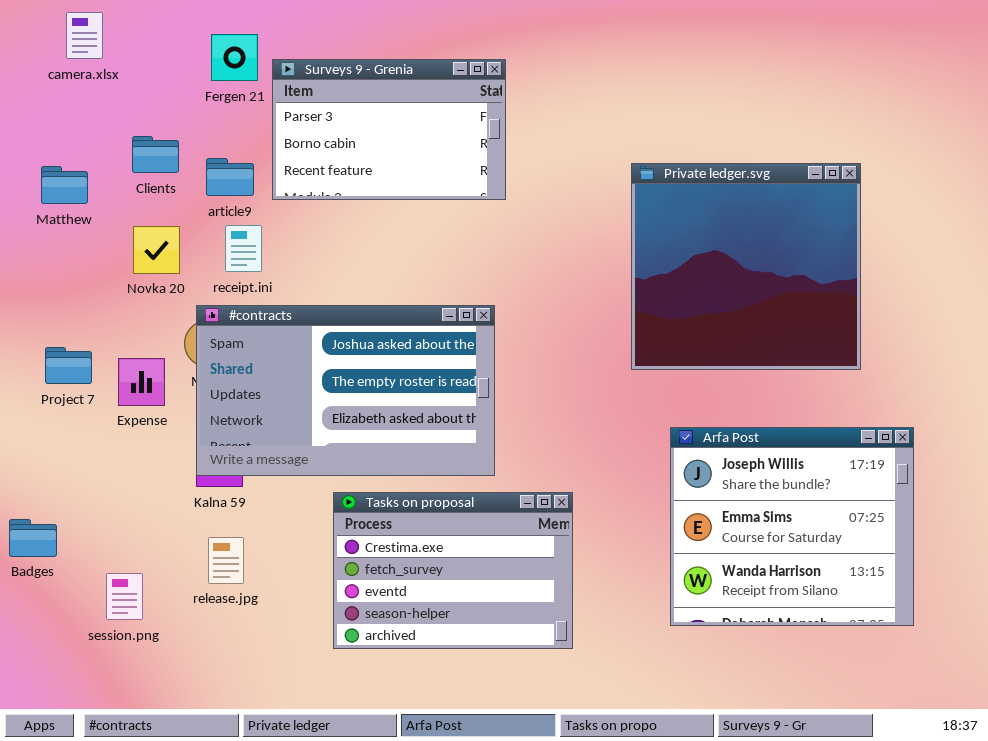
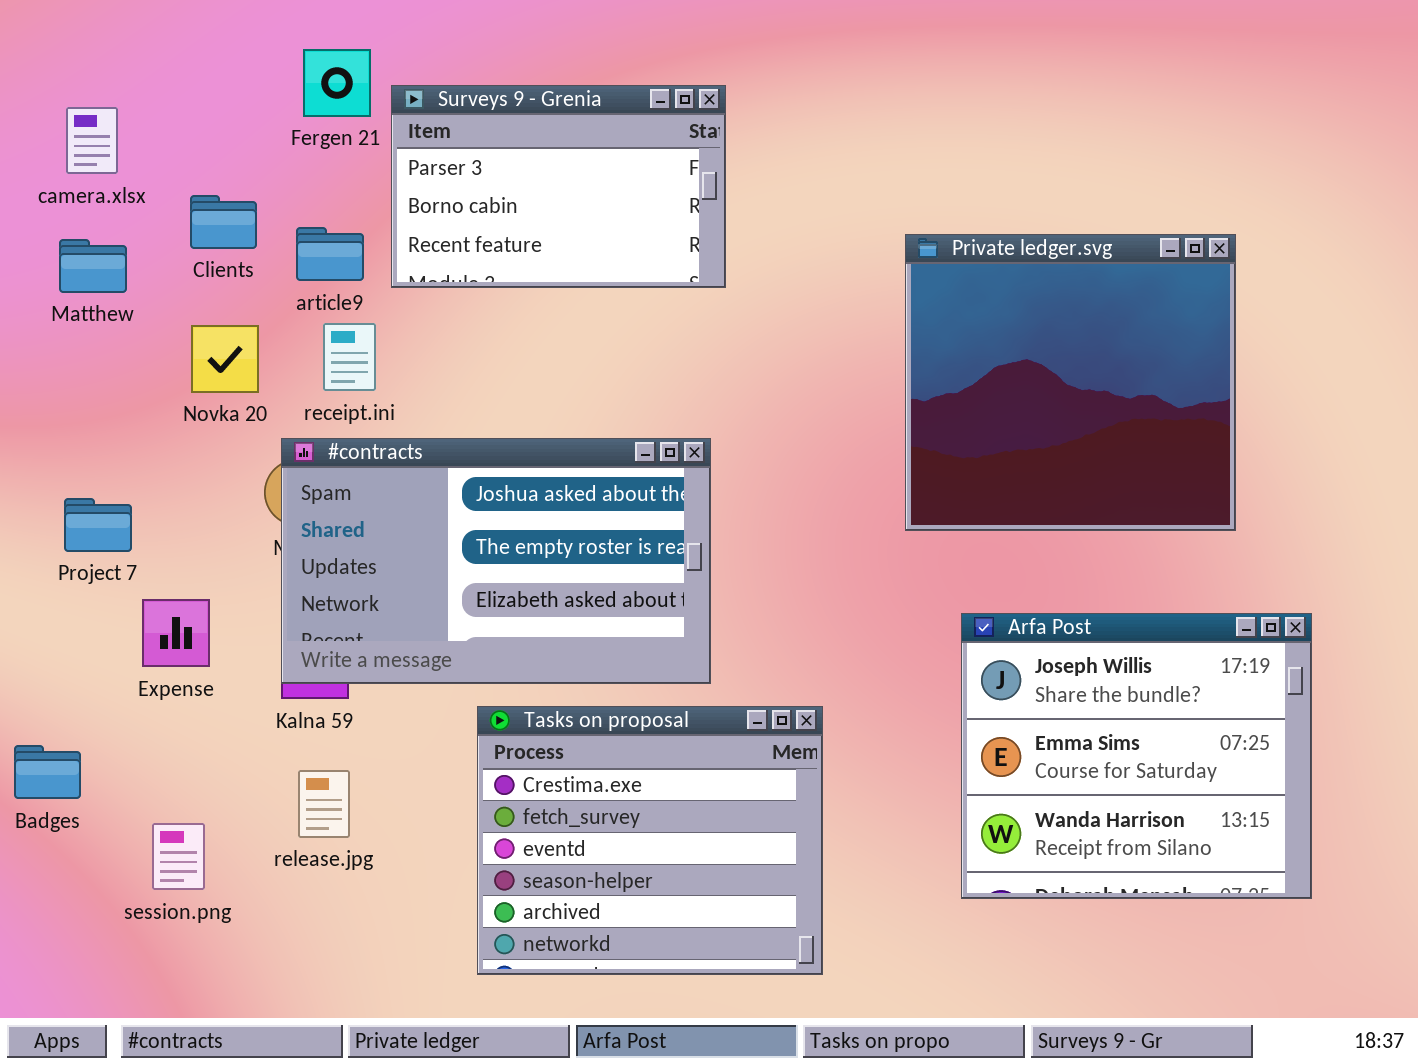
camera.xlsx: [66,12,103,59] -> [66,107,118,174], moved
Expense: [118,358,165,406] -> [142,599,210,667], moved
Tasks on proposal: [333,492,573,649] -> [477,706,823,975], resized

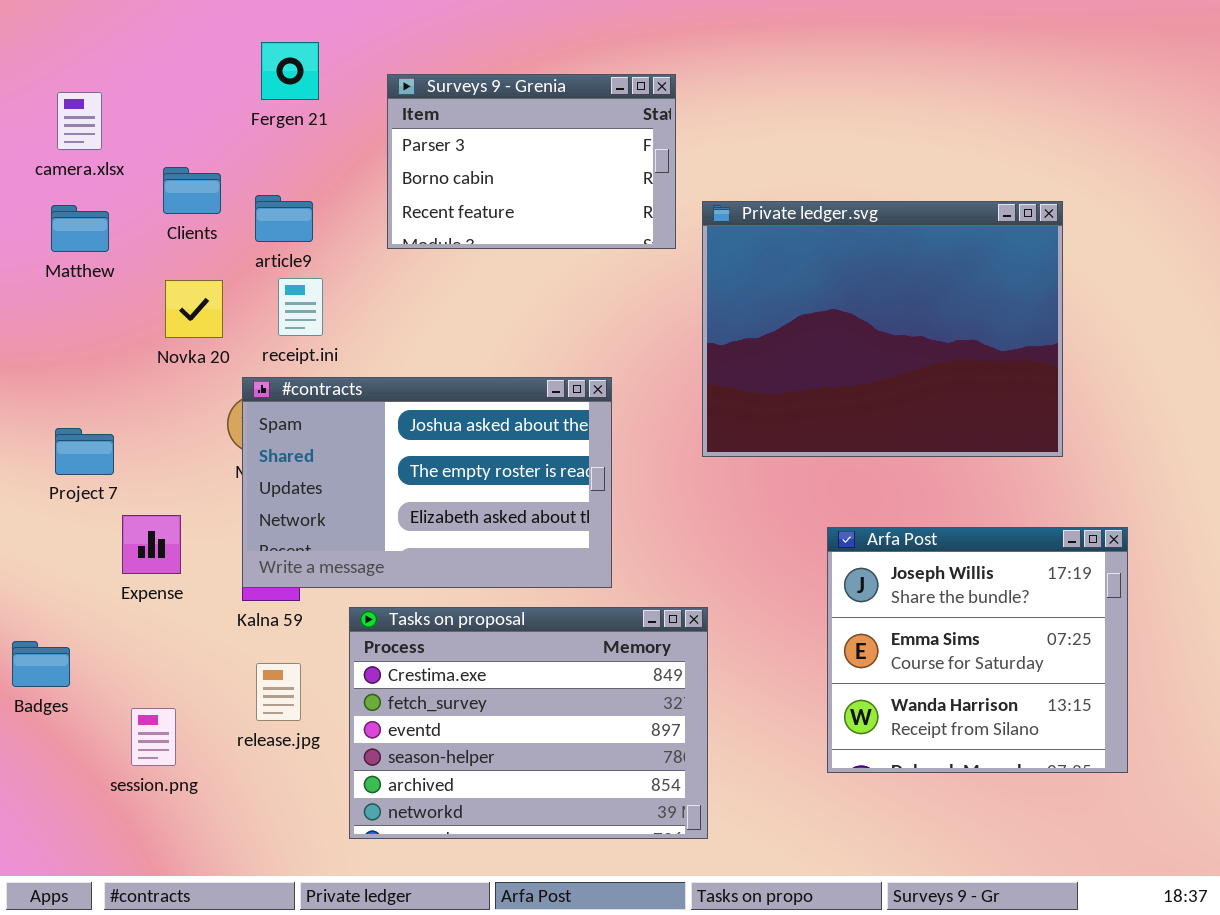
Surveys 9 - Grenia: [391,85,726,288] -> [387,74,676,249], moved
Private ledger.svg: [905,234,1236,531] -> [702,201,1063,457], resized
Tasks on proposal: [477,706,823,975] -> [349,607,708,839], resized

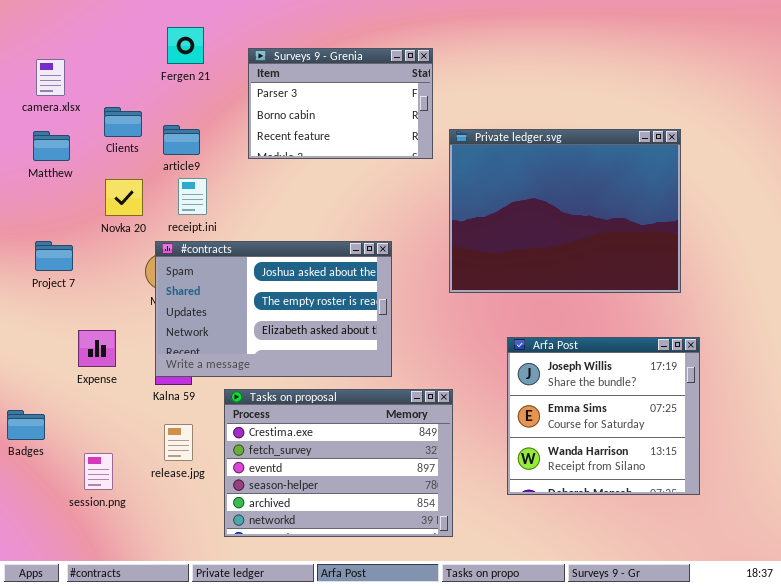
Project 7: [55,428,114,475] -> [35,241,73,271], moved
Arfa Post: [827,527,1128,773] -> [507,337,700,495], moved

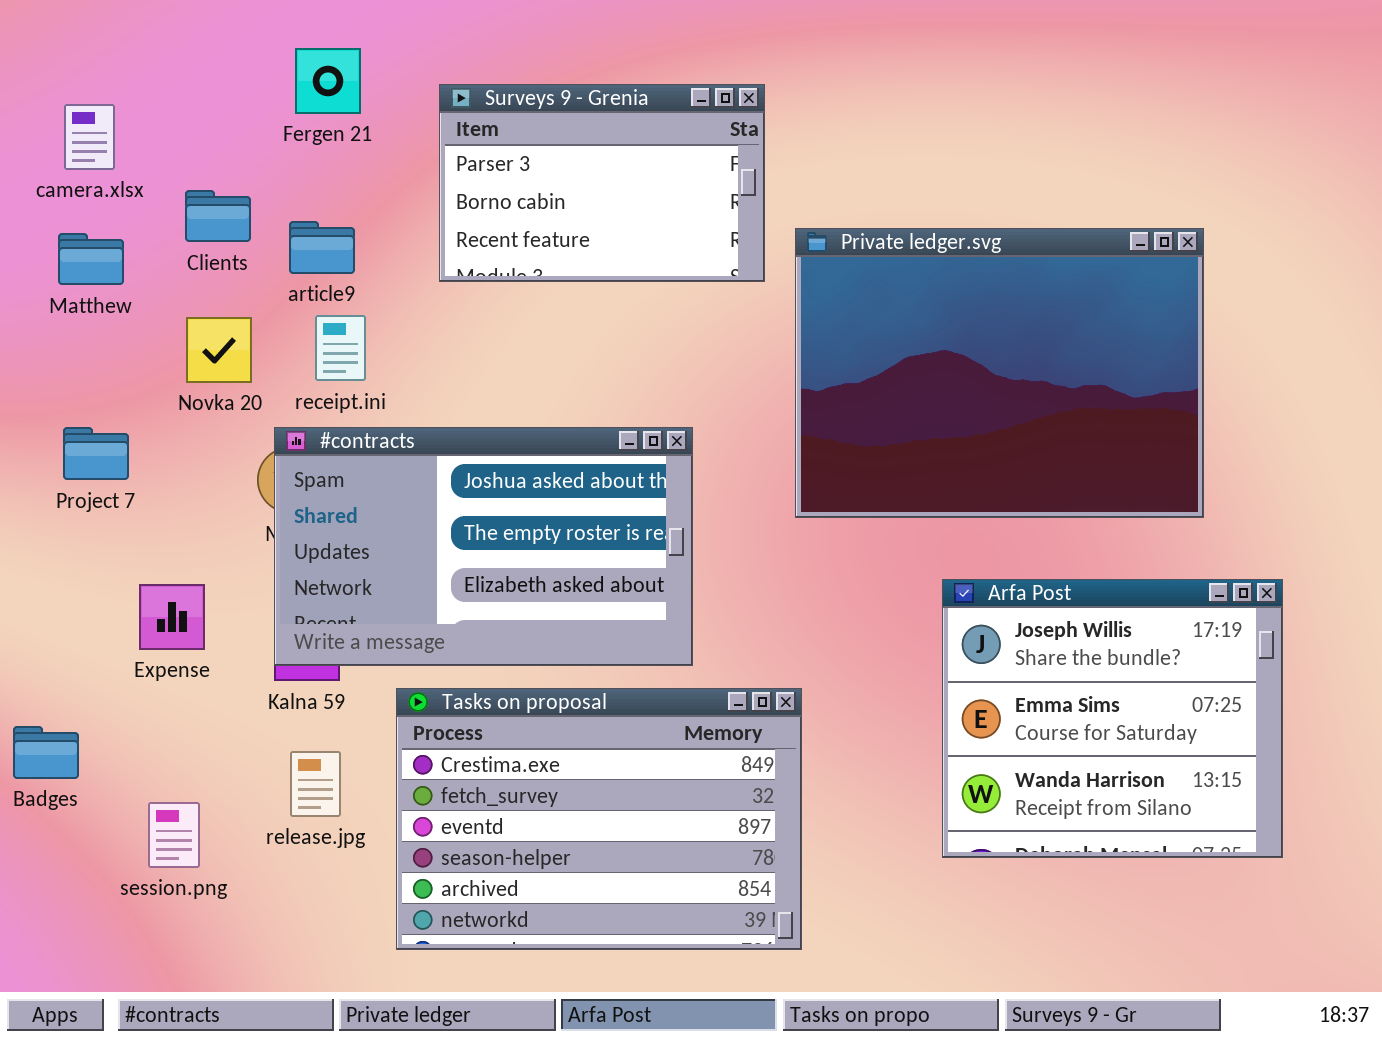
Arfa Post: [507,337,700,495] -> [942,579,1283,858], moved

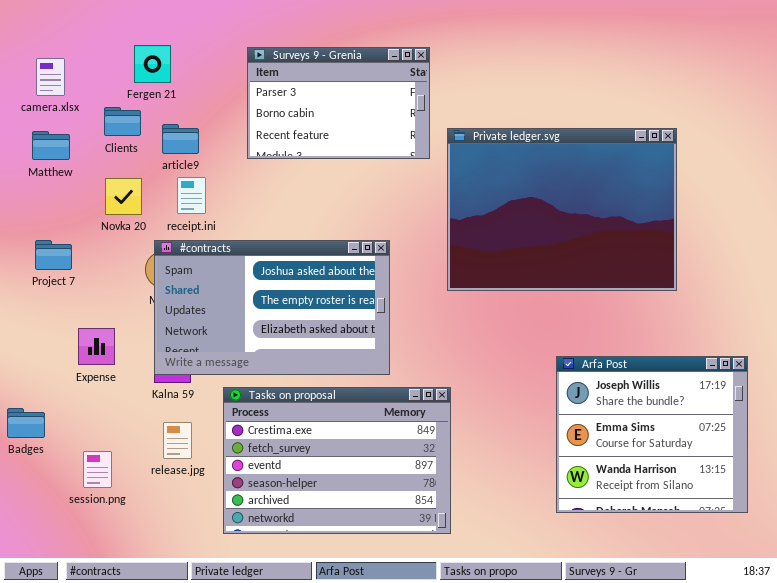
Fergen 21: [295,48,361,114] -> [134,45,171,83], moved
Arfa Post: [942,579,1283,858] -> [556,356,748,513], moved

